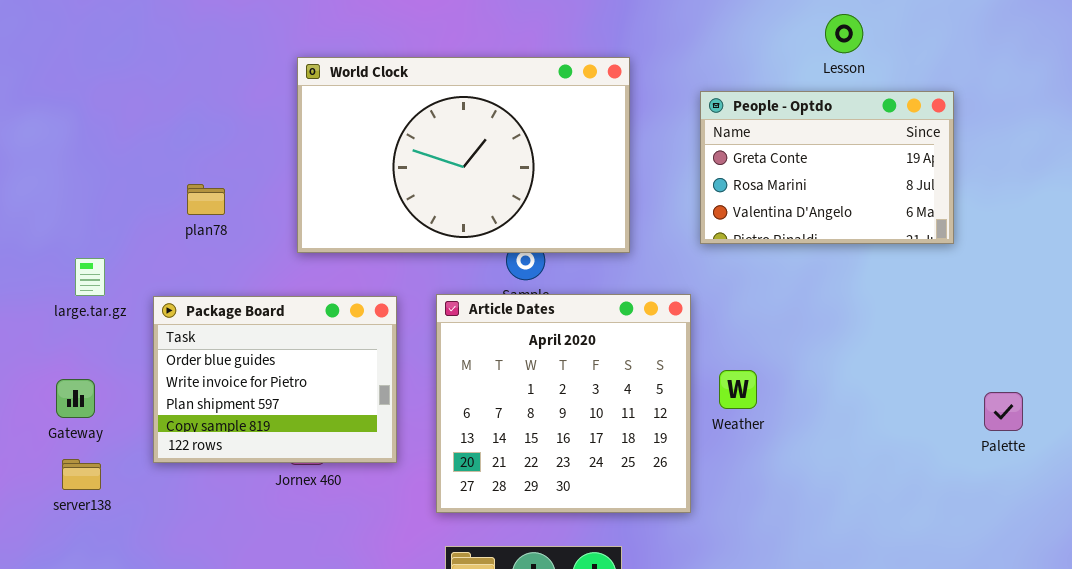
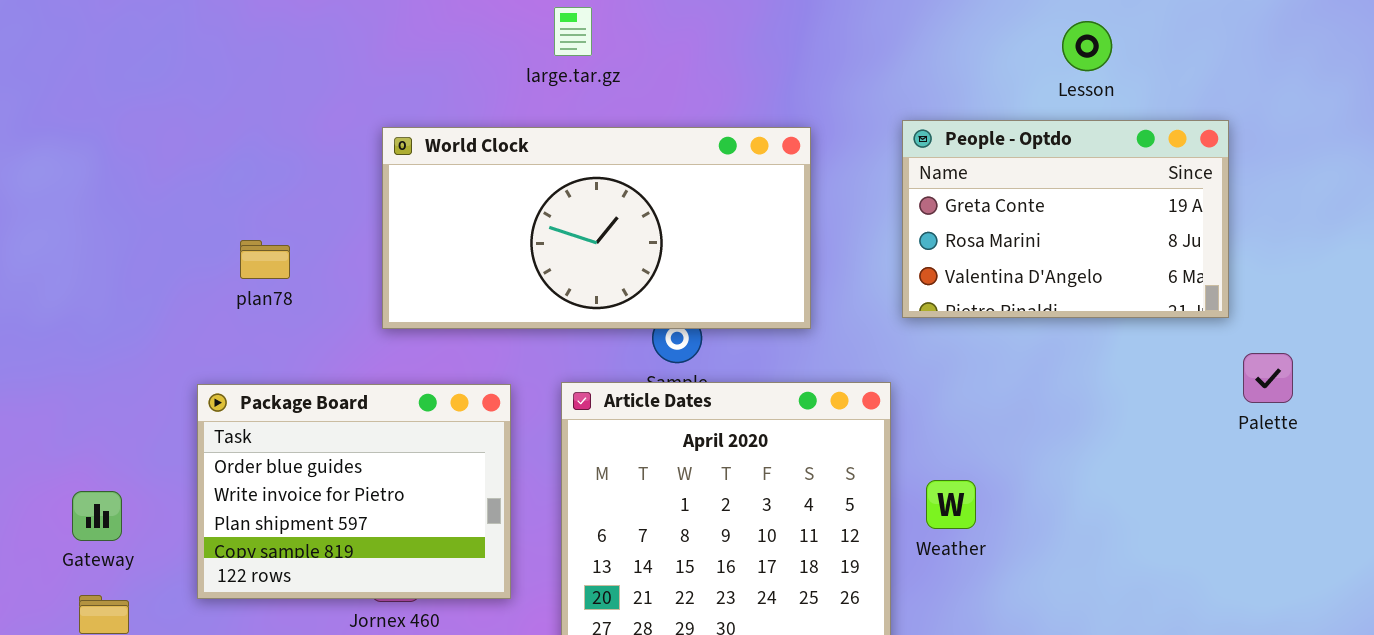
World Clock: [297,57,630,253] -> [382,127,811,329], resized
large.tar.gz: [75,258,105,296] -> [554,7,592,56], moved
Palette: [984,392,1023,431] -> [1243,353,1293,403], moved

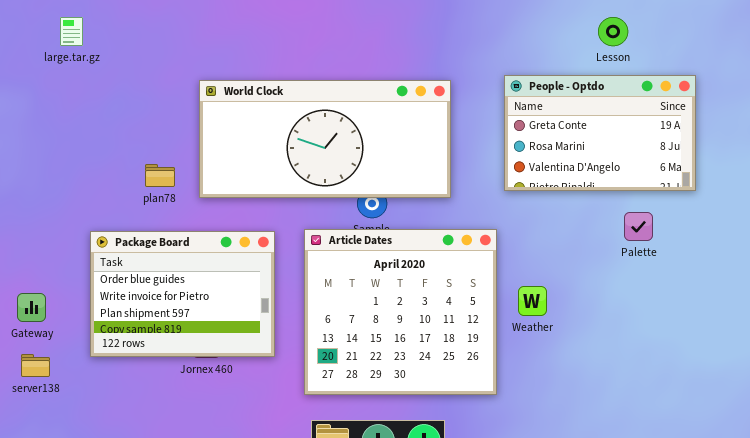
large.tar.gz: [554,7,592,56] -> [60,17,83,46], moved
plan78: [240,240,290,279] -> [145,164,175,187], moved
Palette: [1243,353,1293,403] -> [624,212,653,241], moved

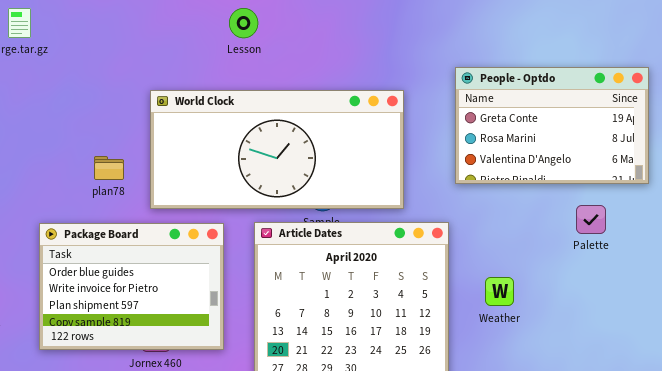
Lesson: [598,17,628,46] -> [229,8,258,38], moved
World Clock: [199,80,451,198] -> [150,90,404,209], moved
Weather: [518,286,547,316] -> [485,277,514,306], moved

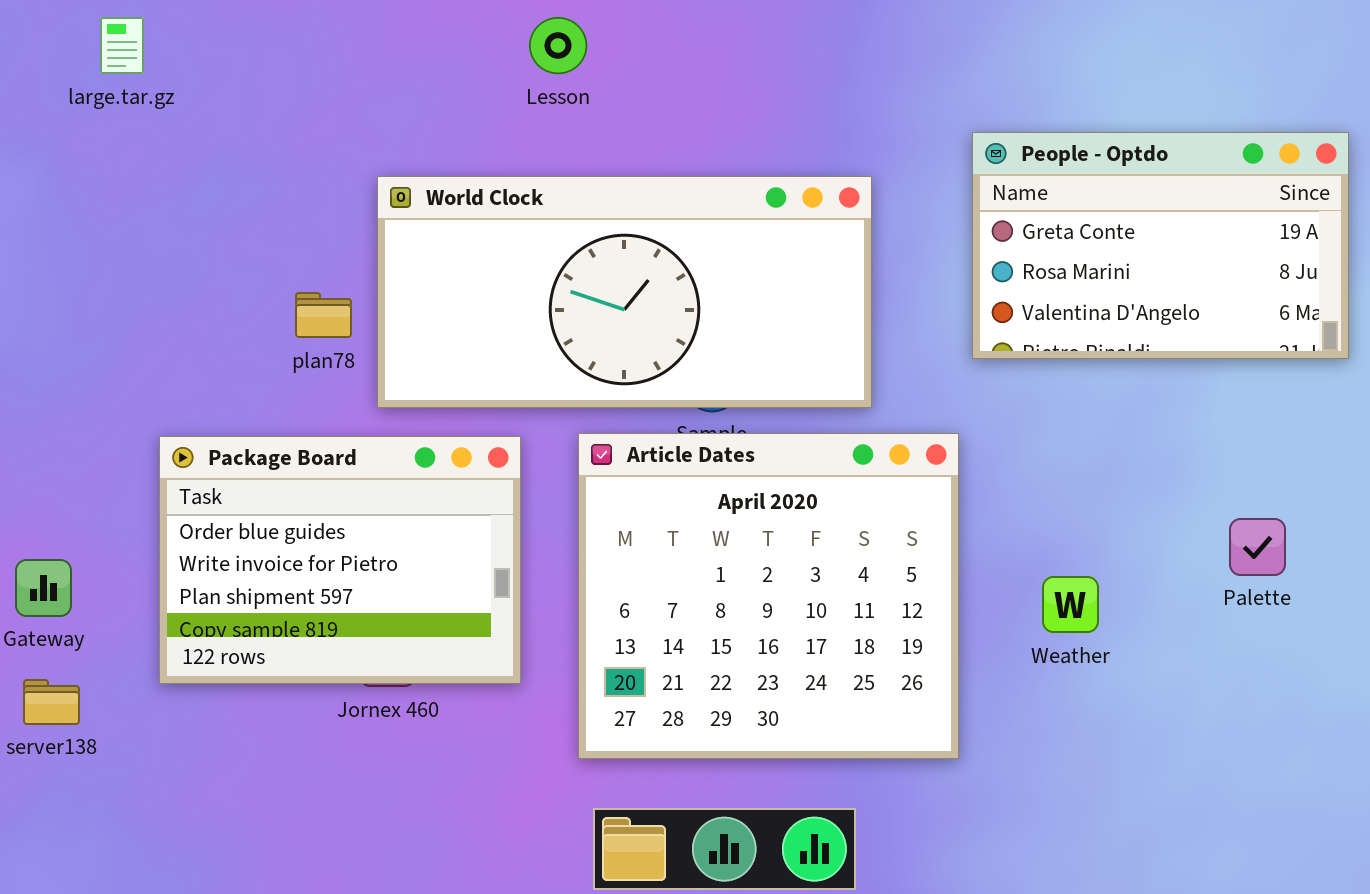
plan78: [94,156,124,180] -> [295,292,352,338], moved
Palette: [576,205,606,234] -> [1229,518,1286,576], moved
Weather: [485,277,514,306] -> [1042,576,1099,633], moved

